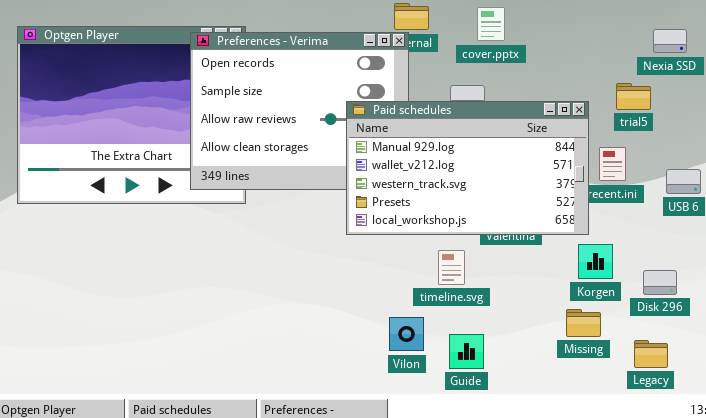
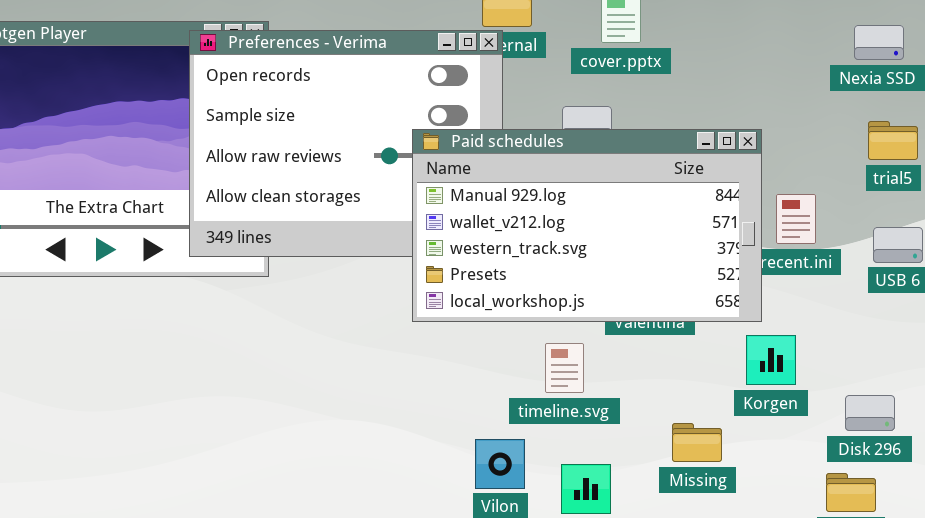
trial5: [616,83,651,110] -> [868,121,918,160], moved
Disk 296: [643,270,677,295] -> [845,395,895,431], moved
Missing: [566,309,601,337] -> [672,423,722,462], moved

